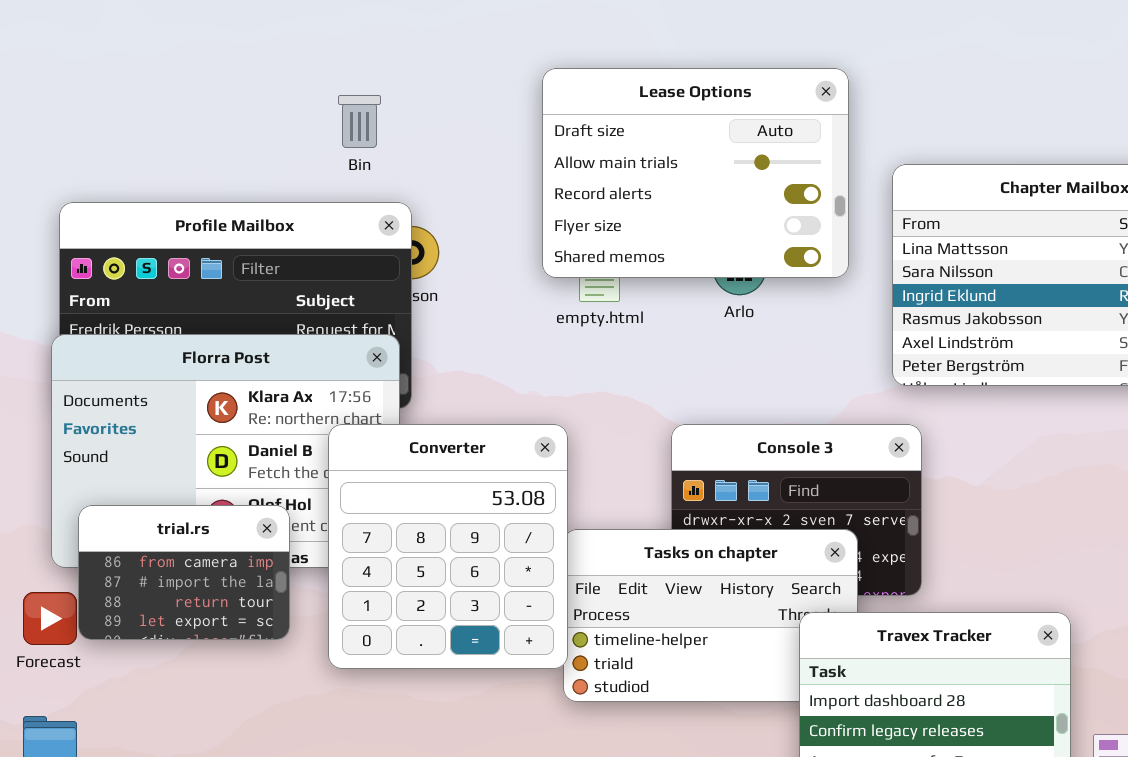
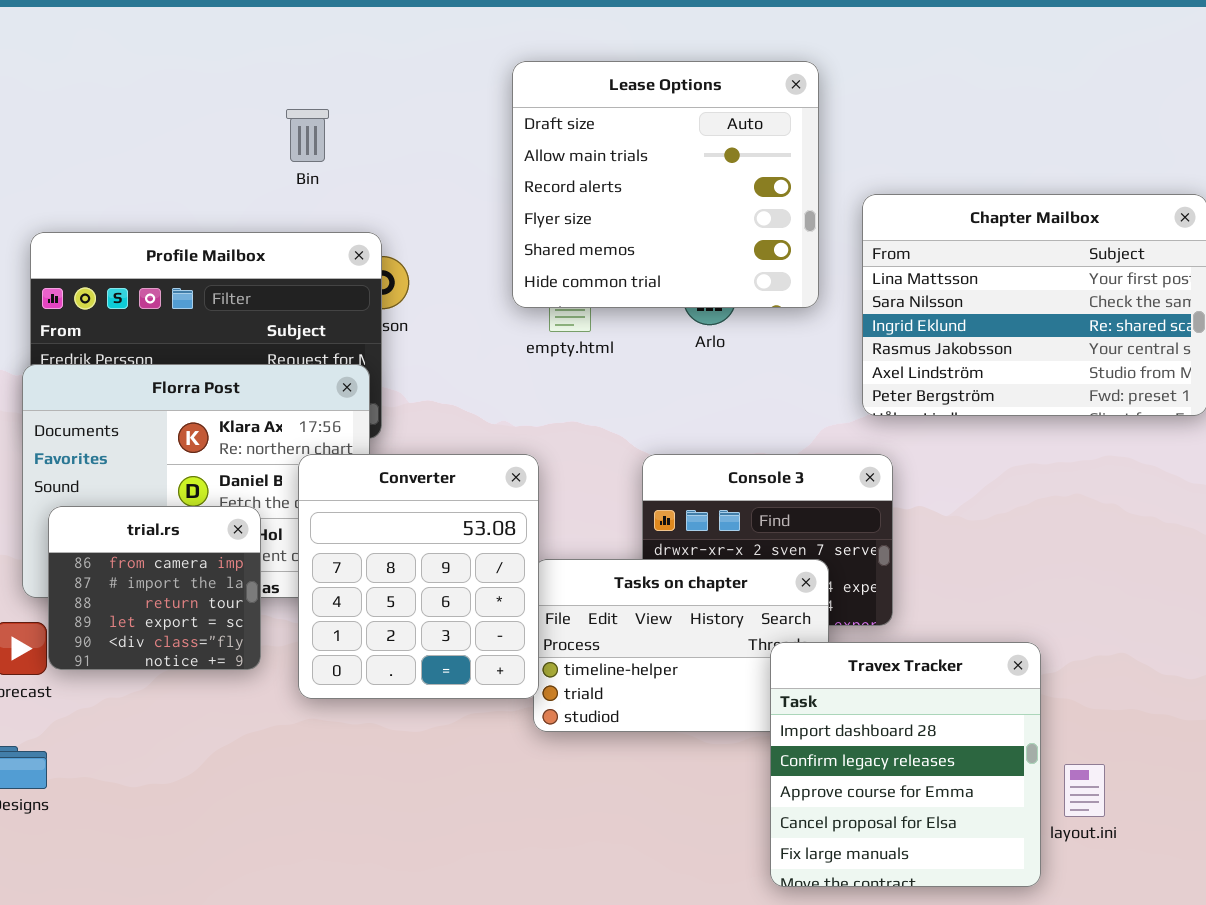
Lease Options: [542,68,849,278] -> [512,61,819,308], resized
Bin: [338,95,381,148] -> [286,109,329,162], moved
trial.rs: [78,505,290,640] -> [48,506,261,670], resized

